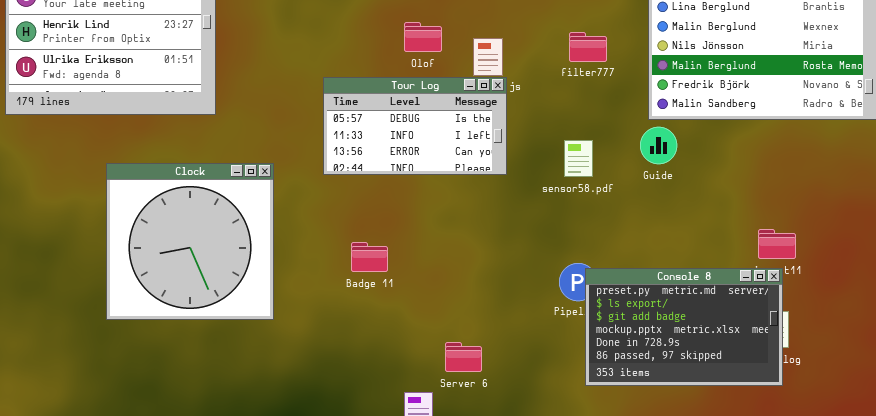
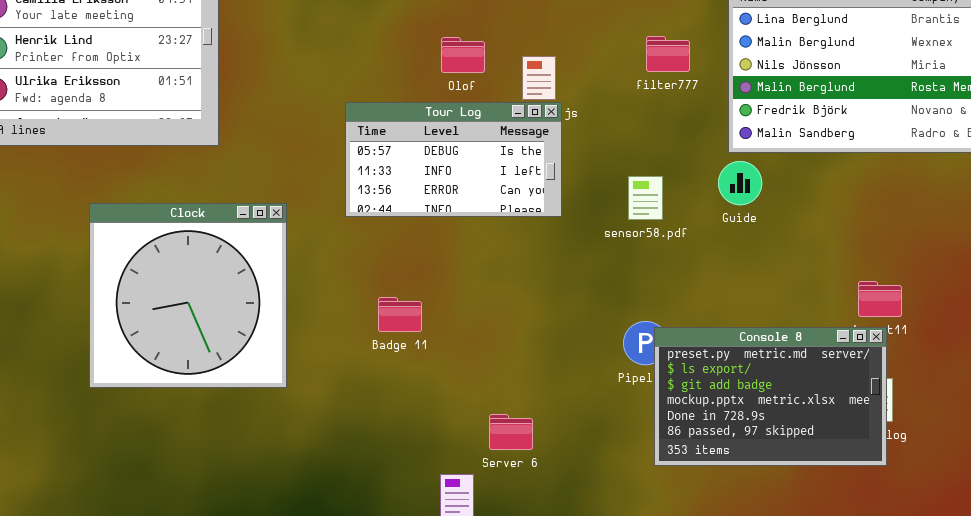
filter777: [569,32,607,62] -> [646,36,690,72], moved

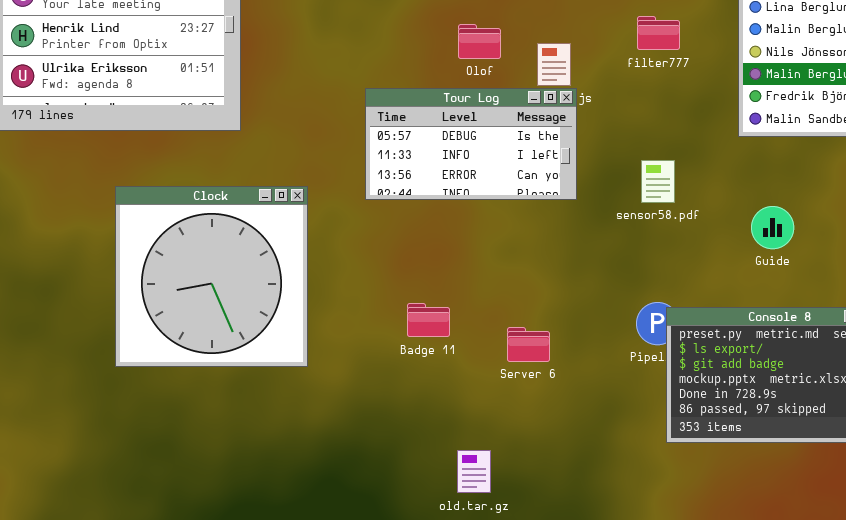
filter777: [646,36,690,72] -> [637,16,680,50], moved
Guide: [718,161,762,205] -> [751,206,794,249], moved
Badge 11: [378,297,422,332] -> [407,303,450,337], moved
Server 6: [489,414,533,450] -> [507,327,550,362], moved

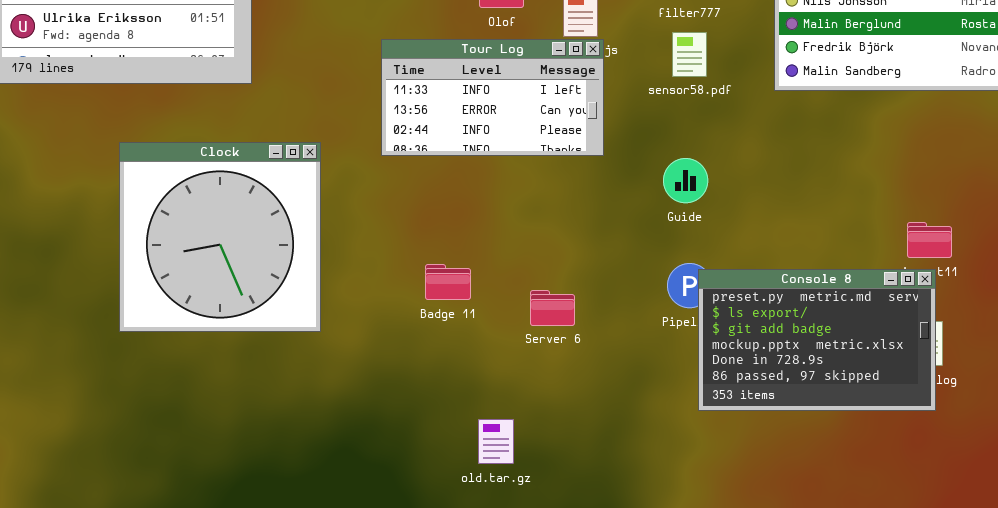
Tour Log: [365,88,577,200] -> [381,39,604,156], scrolled down 1 row
sensor58.pdf: [641,160,675,203] -> [672,32,707,77], moved
Guide: [751,206,794,249] -> [663,158,708,203], moved

